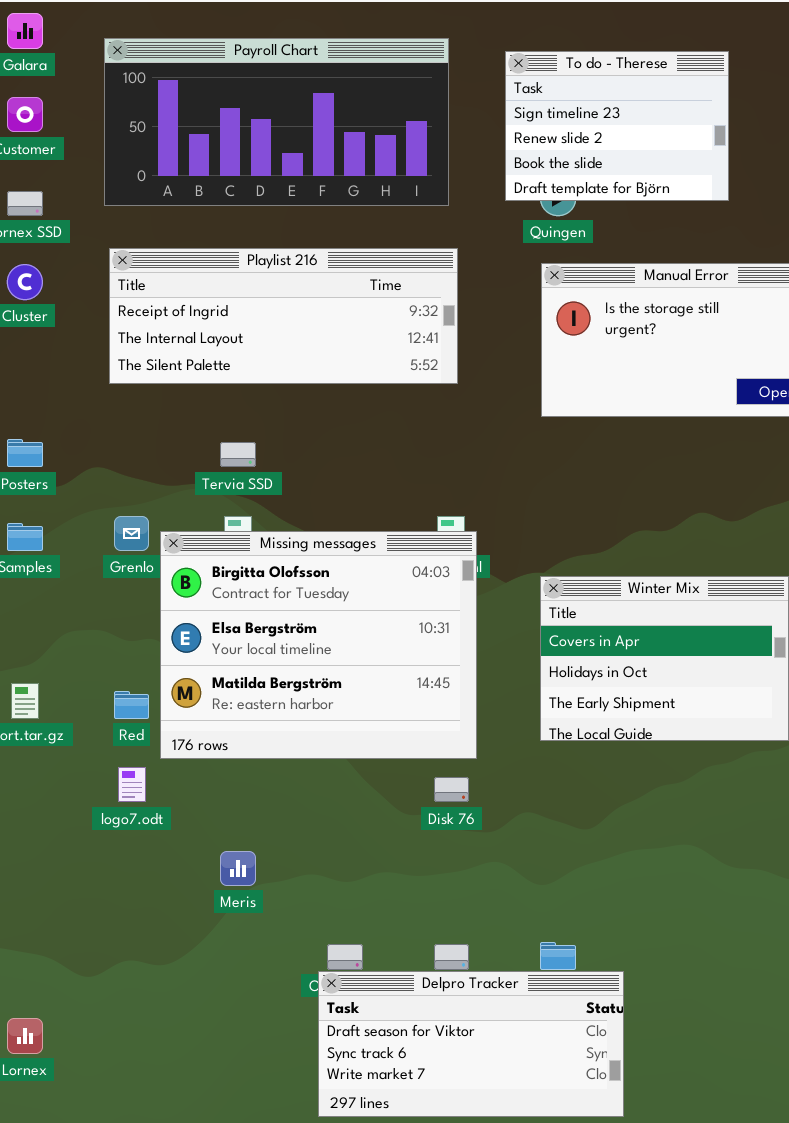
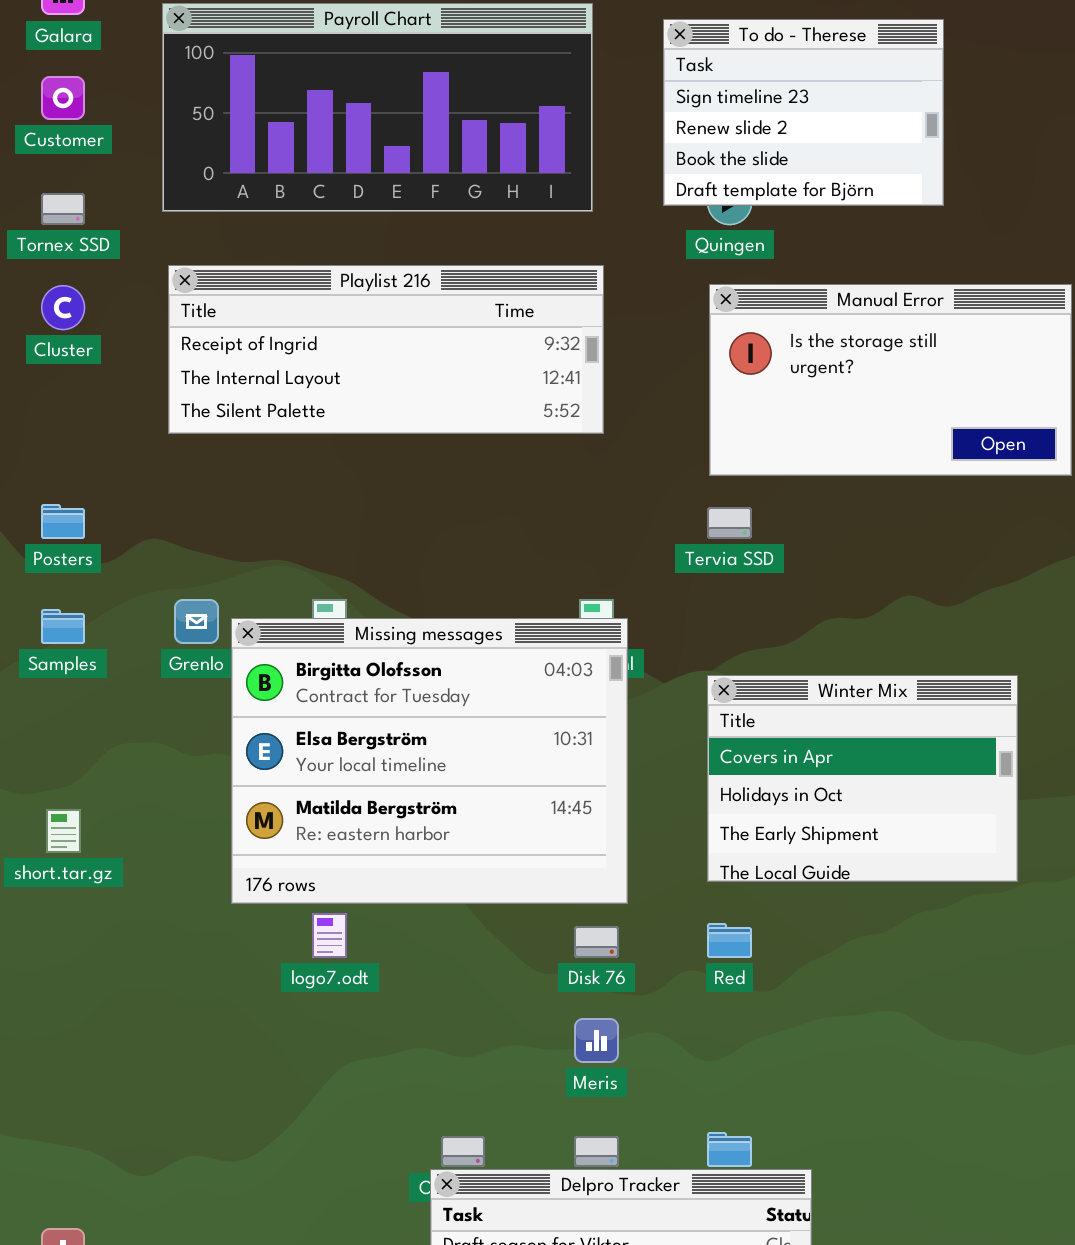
Tervia SSD: [220,442,256,467] -> [707,507,752,539], moved
Red: [114,691,149,719] -> [707,923,752,958], moved
logo7.odt: [118,767,146,802] -> [312,913,347,958], moved
Meris: [220,851,256,886] -> [574,1018,619,1063], moved

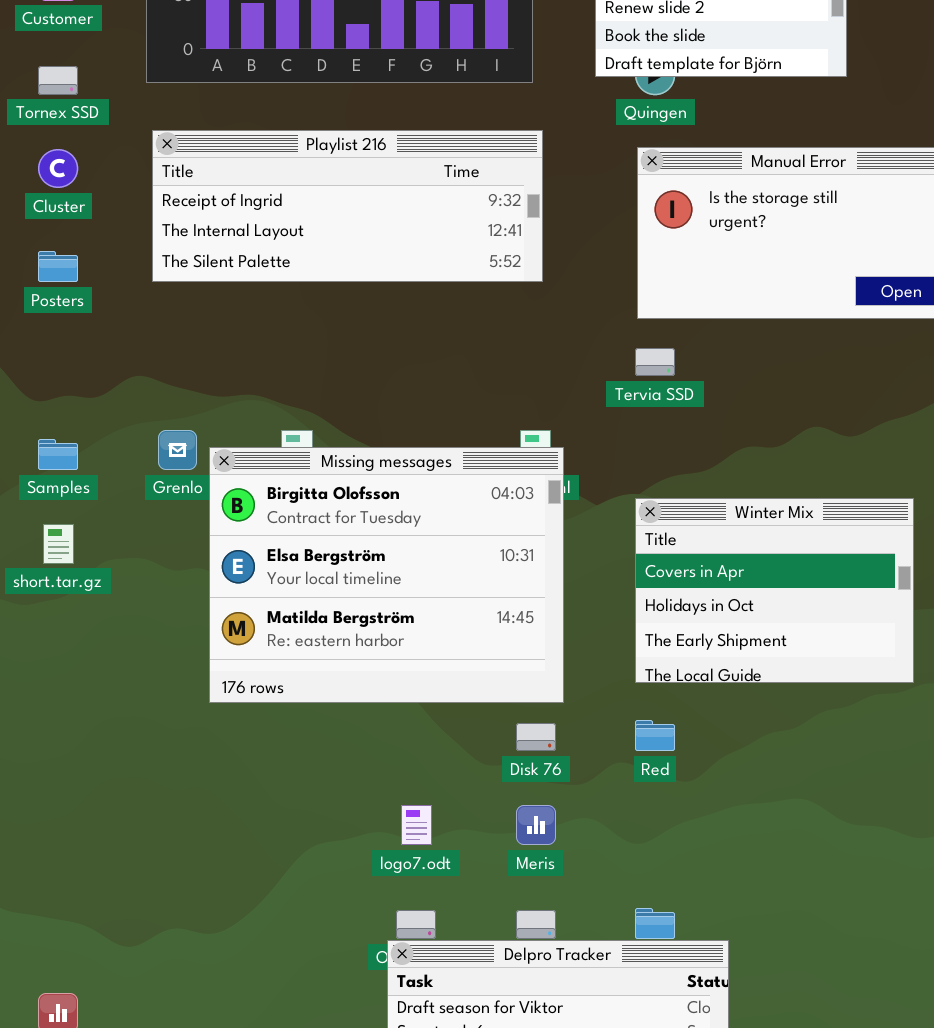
Posters: [41,504,85,539] -> [38,251,78,282], moved
short.tar.gz: [46,809,81,853] -> [43,524,74,564], moved
logo7.odt: [312,913,347,958] -> [401,805,432,845], moved

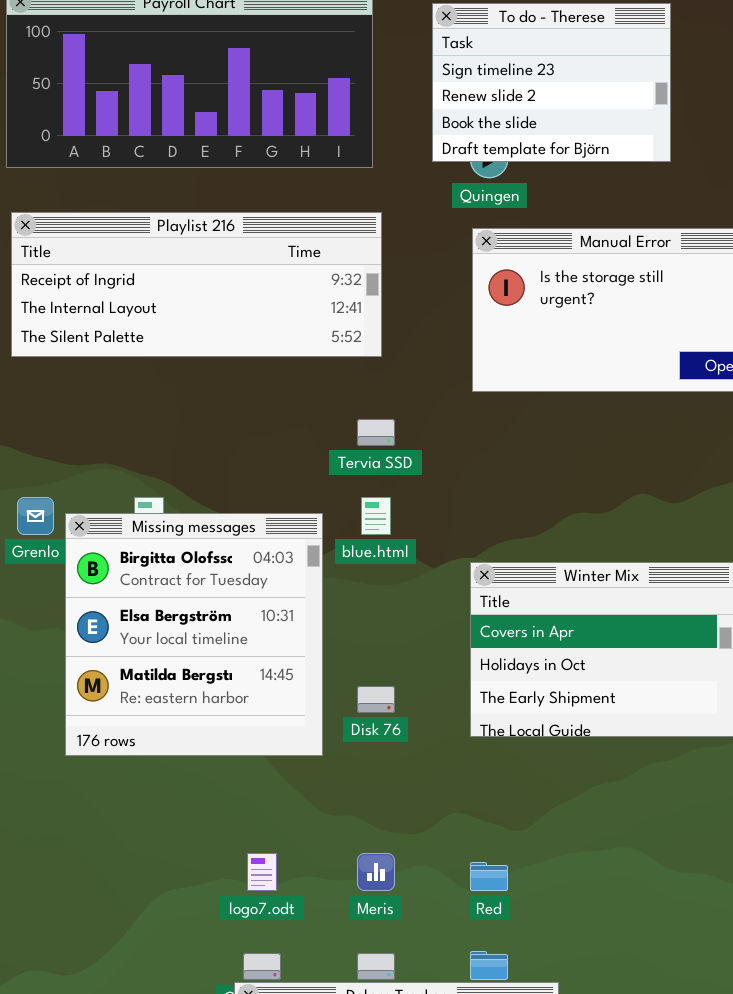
Tervia SSD: [635,348,675,376] -> [357,419,395,446], moved
Missing messages: [209,447,564,703] -> [65,513,323,756], resized
Red: [635,720,675,751] -> [470,862,508,891], moved
Disk 76: [516,723,556,751] -> [357,686,395,713], moved

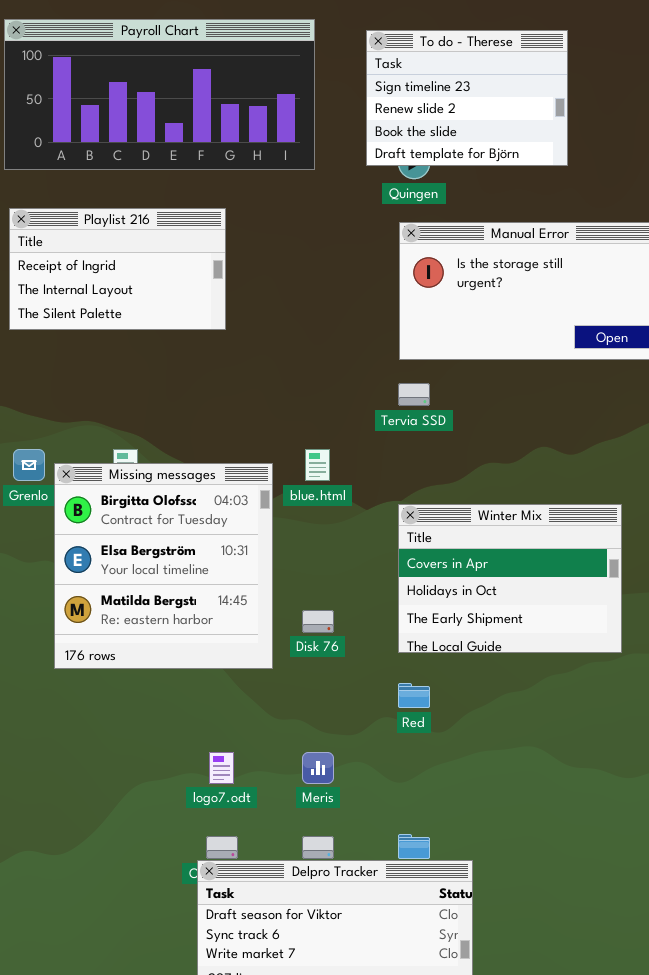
Playlist 216: [11,212,382,357] -> [9,208,226,330], resized
Tervia SSD: [357,419,395,446] -> [398,383,430,406], moved
Red: [470,862,508,891] -> [398,683,430,708], moved

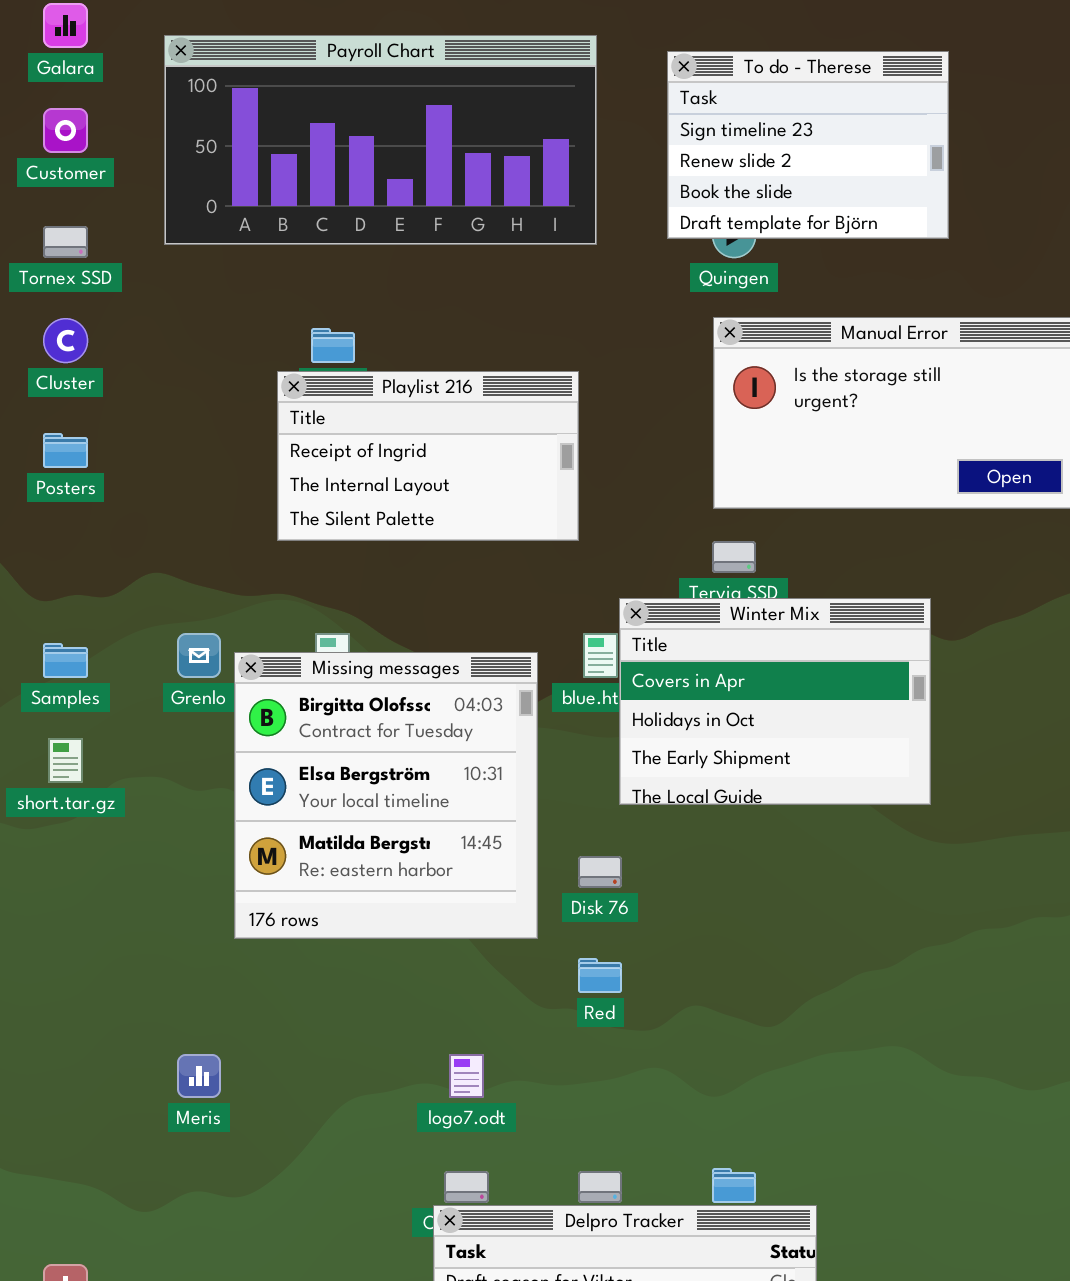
Playlist 216: [9,208,226,330] -> [277,371,579,541], moved
Winter Mix: [398,504,622,653] -> [619,598,931,805], moved
Red: [398,683,430,708] -> [578,958,622,993], moved
Meris: [302,752,334,784] -> [177,1054,221,1098], moved

